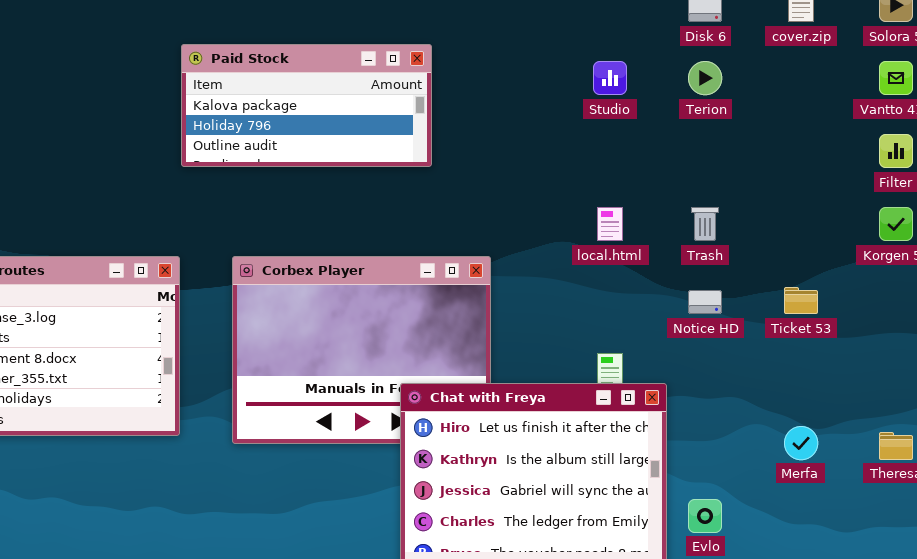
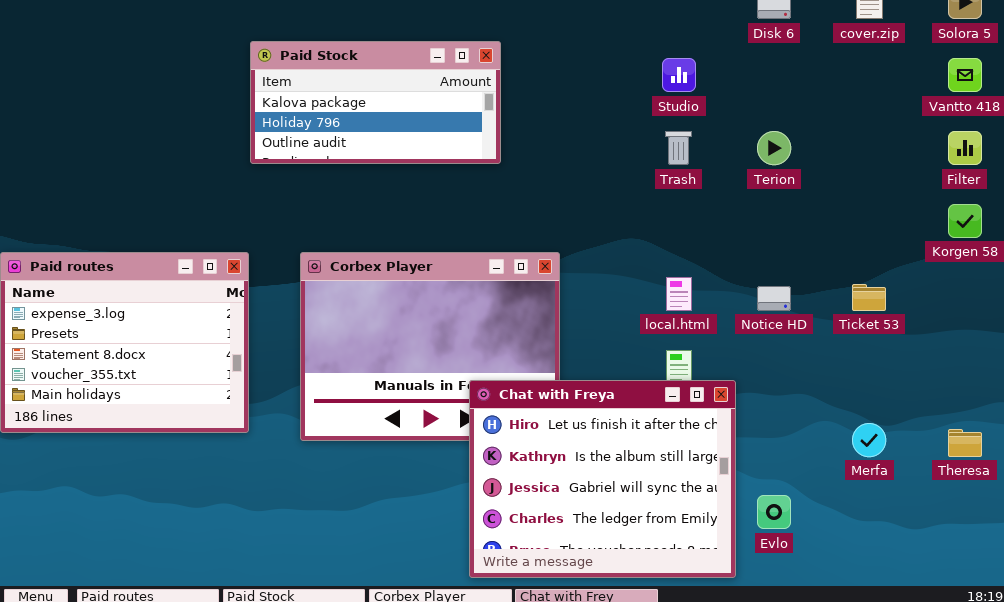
Terion: [688,61,722,95] -> [757,131,791,165], moved
local.html: [597,207,623,241] -> [666,277,692,311], moved
Trash: [691,207,719,241] -> [665,131,692,165], moved

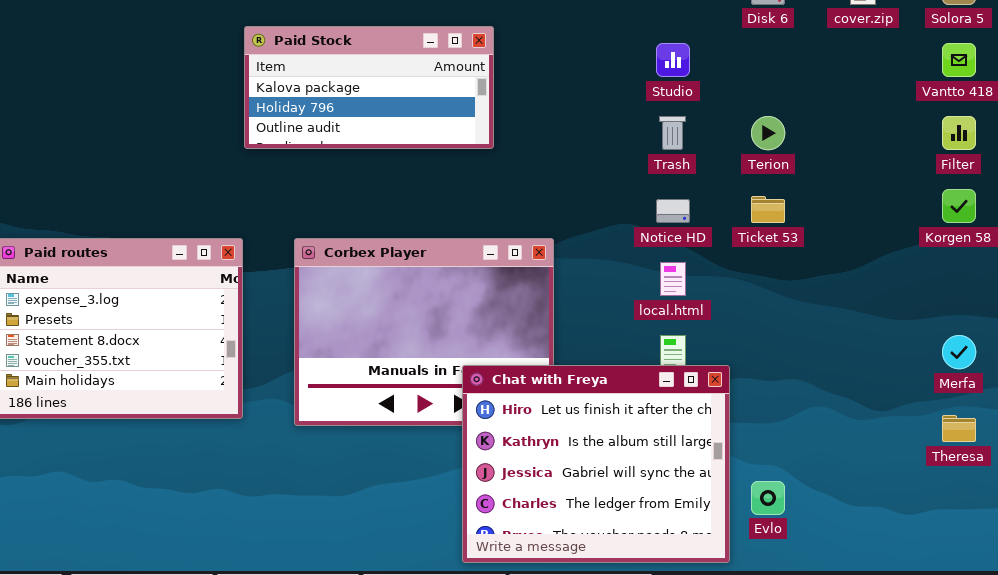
Ticket 53: [852,284,886,311] -> [751,196,785,223], moved
Notice HD: [757,286,791,311] -> [656,199,690,223], moved
Merfa: [852,423,886,457] -> [942,335,976,369], moved

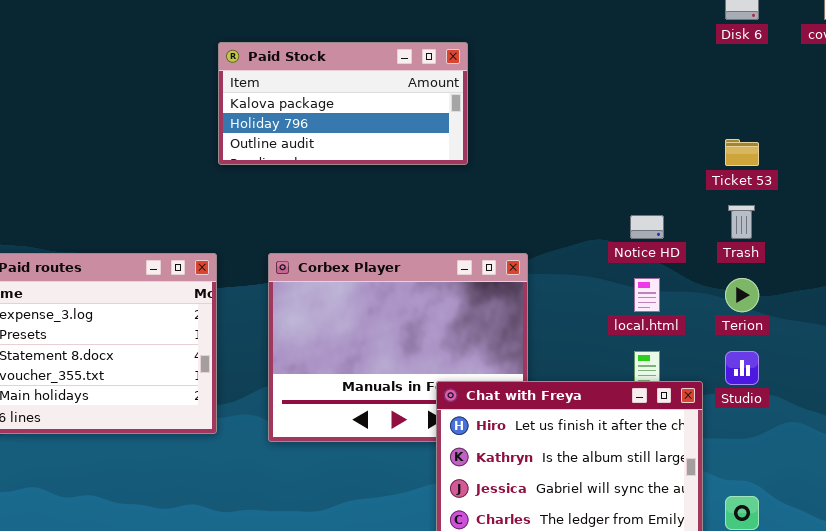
Studio: [656,43,690,77] -> [725,351,759,385], moved
Trash: [659,116,686,150] -> [728,205,755,239], moved
Terion: [751,116,785,150] -> [725,278,759,312], moved
Ticket 53: [751,196,785,223] -> [725,139,759,166], moved

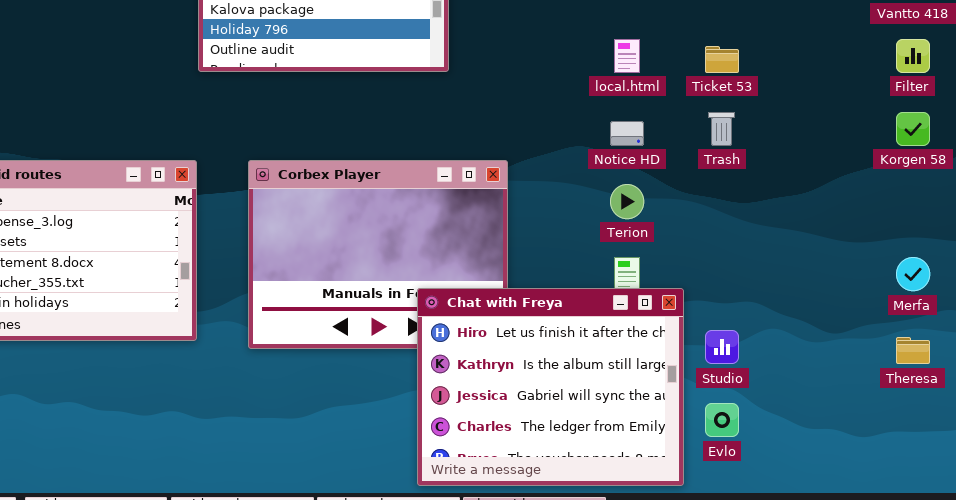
local.html: [634,278,660,312] -> [614,39,640,73], moved
Terion: [725,278,759,312] -> [610,184,644,219], moved
Studio: [725,351,759,385] -> [705,330,739,364], moved

